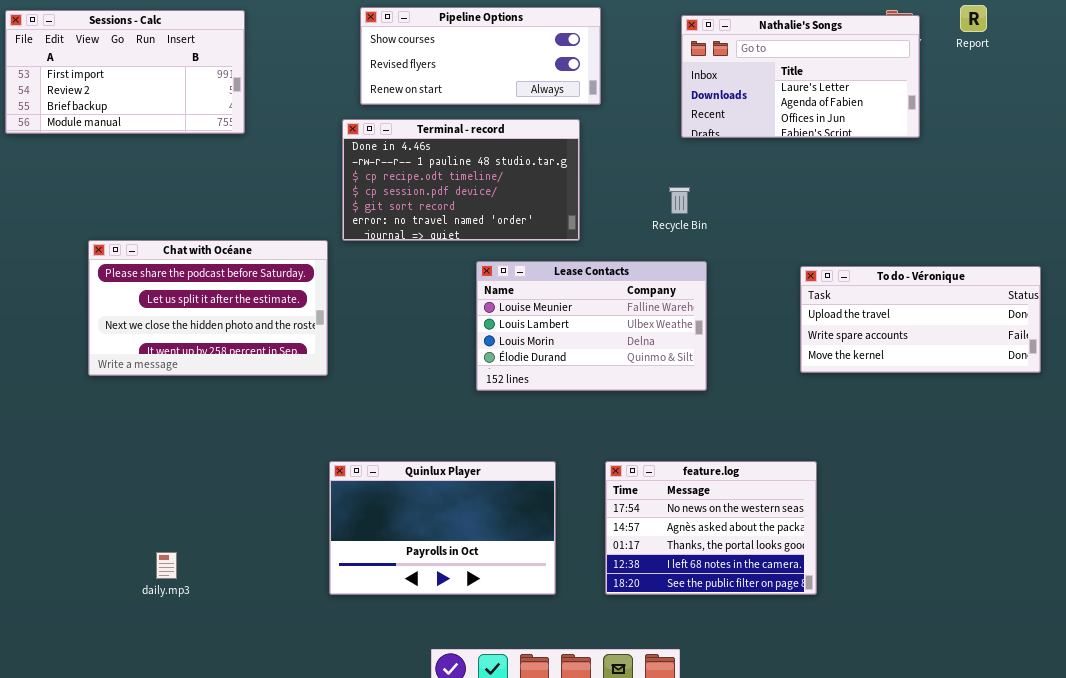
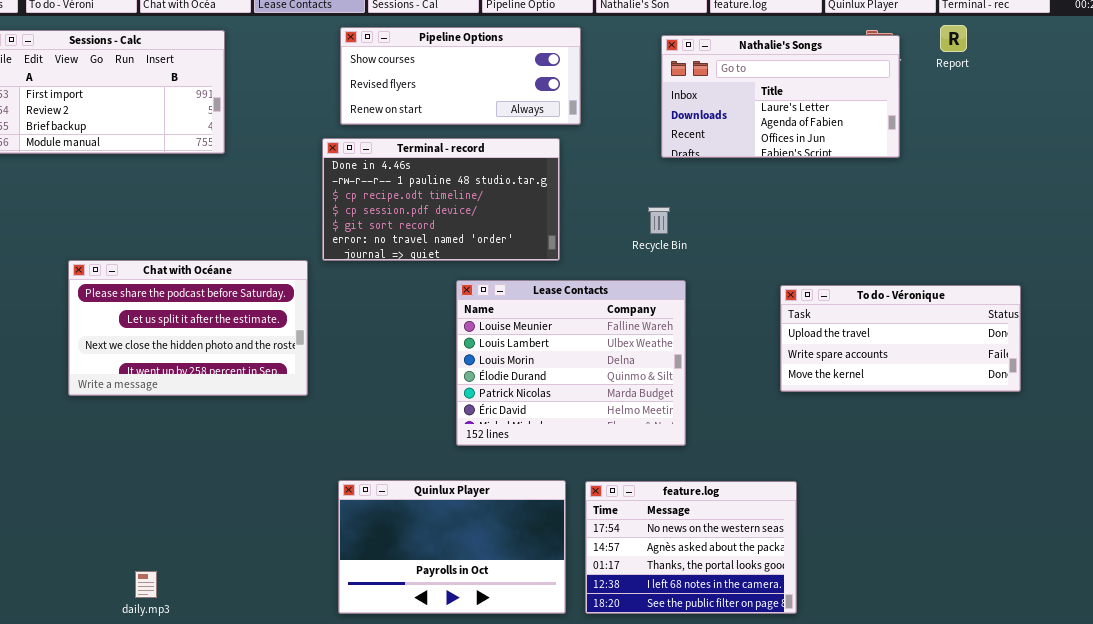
Lease Contacts: [476,261,707,391] -> [456,280,686,446], resized
Quinlux Player: [329,461,556,595] -> [338,480,566,614], moved

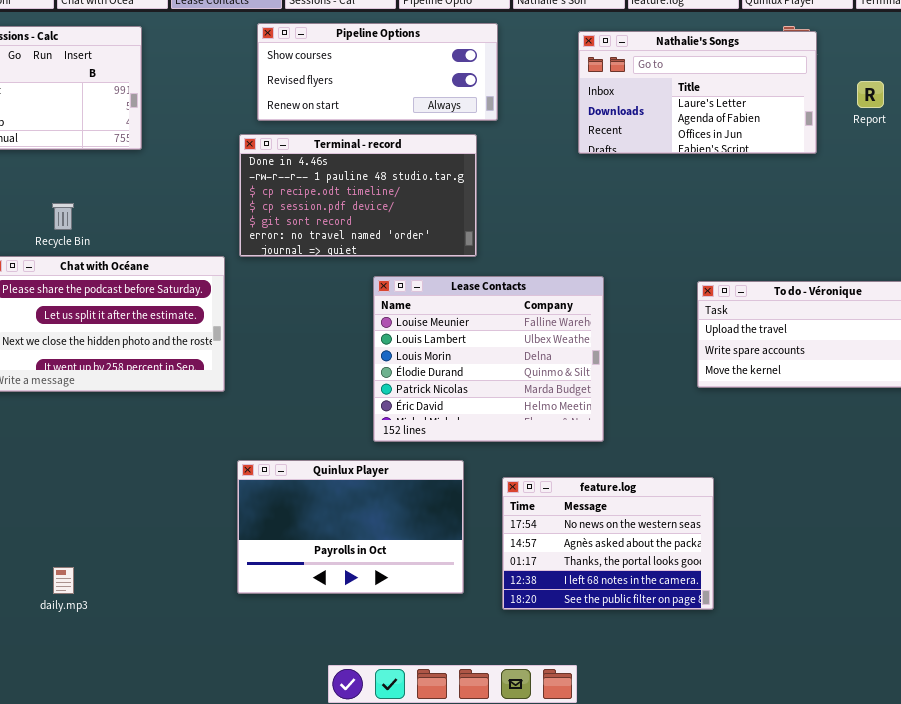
Report: [940,25,967,52] -> [857,81,884,108], moved
Recycle Bin: [648,207,670,234] -> [52,203,74,230], moved
Quinlux Player: [338,480,566,614] -> [237,460,464,594], moved

